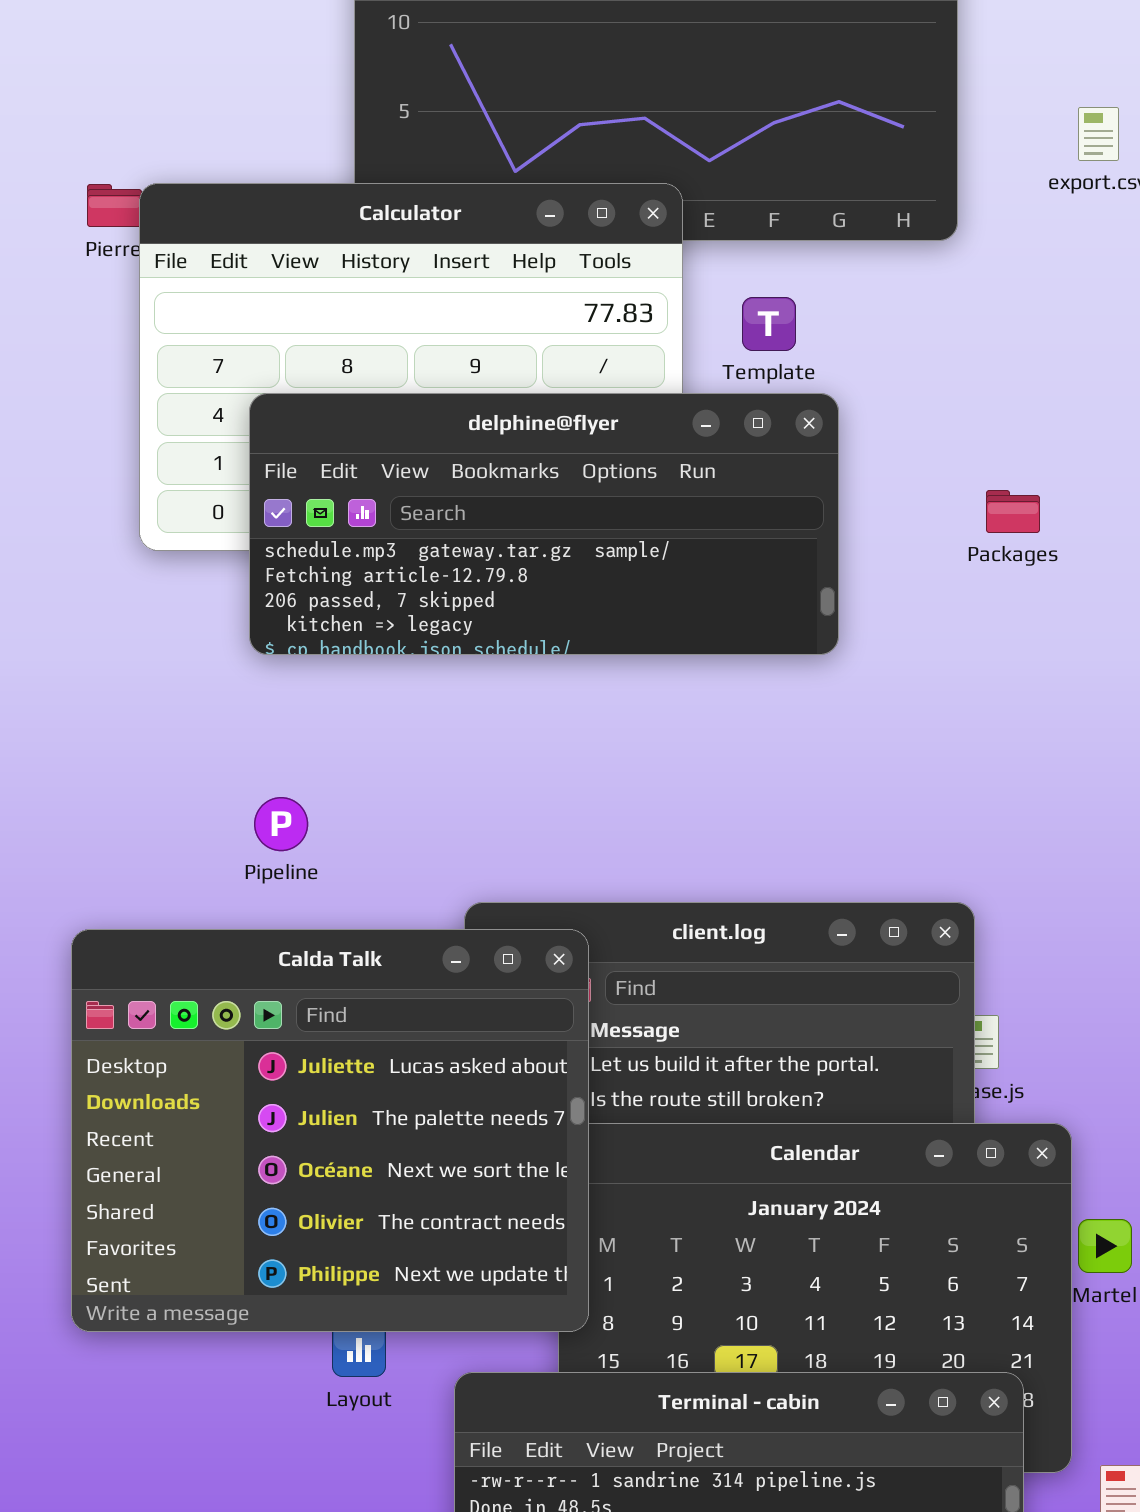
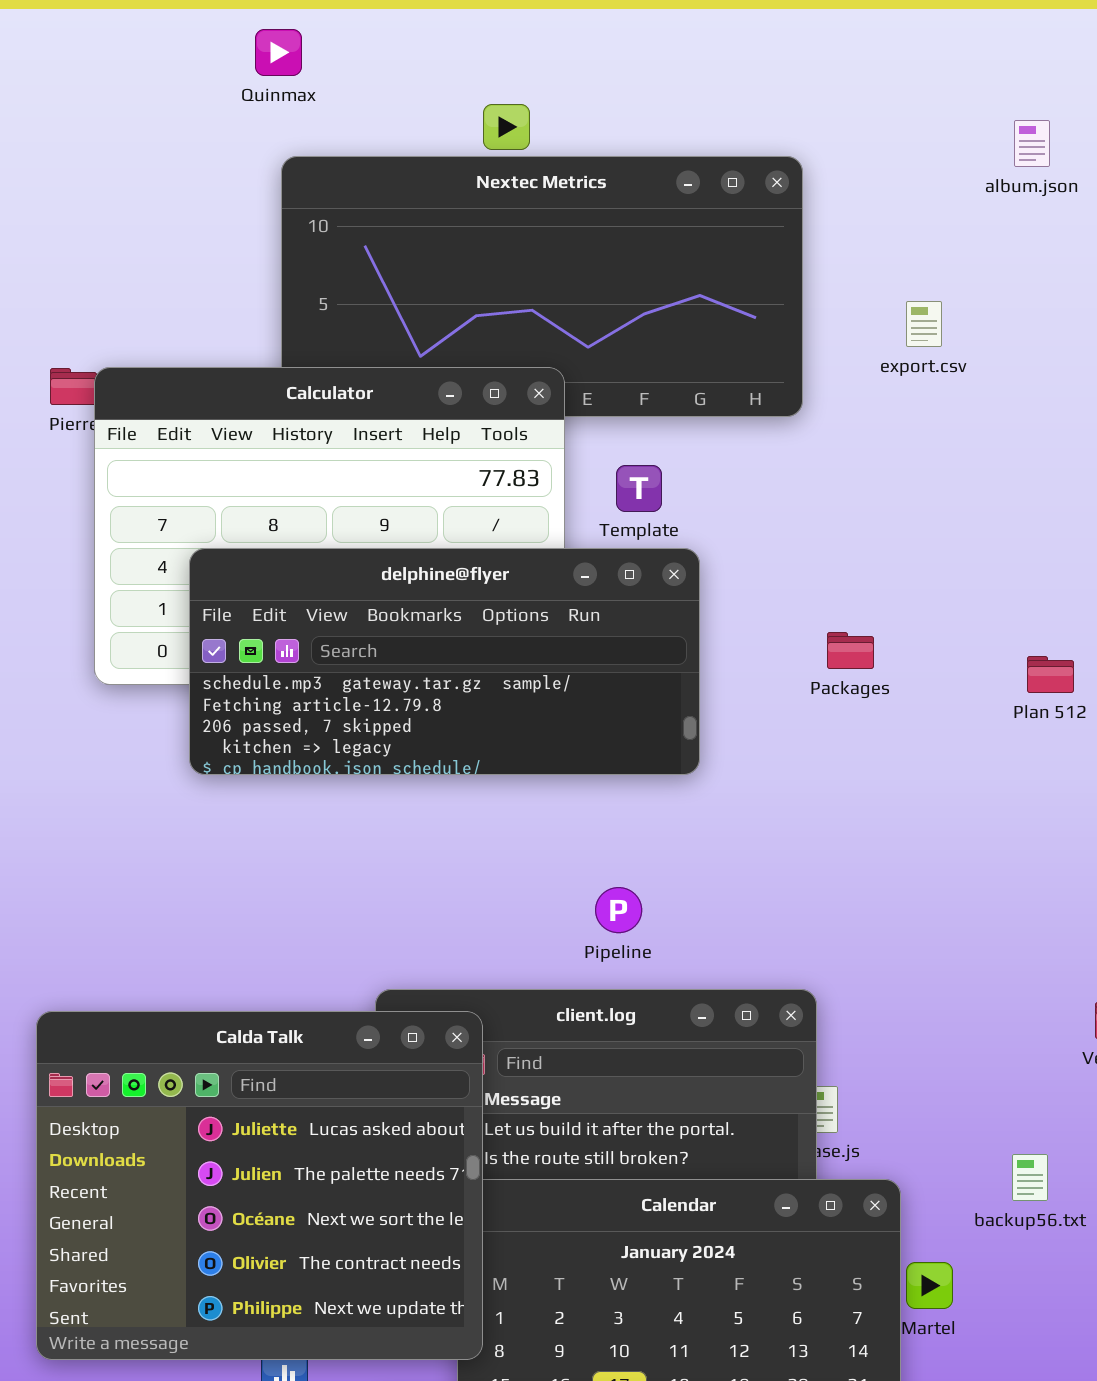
Pipeline: [254,797,308,851] -> [595,887,642,933], moved

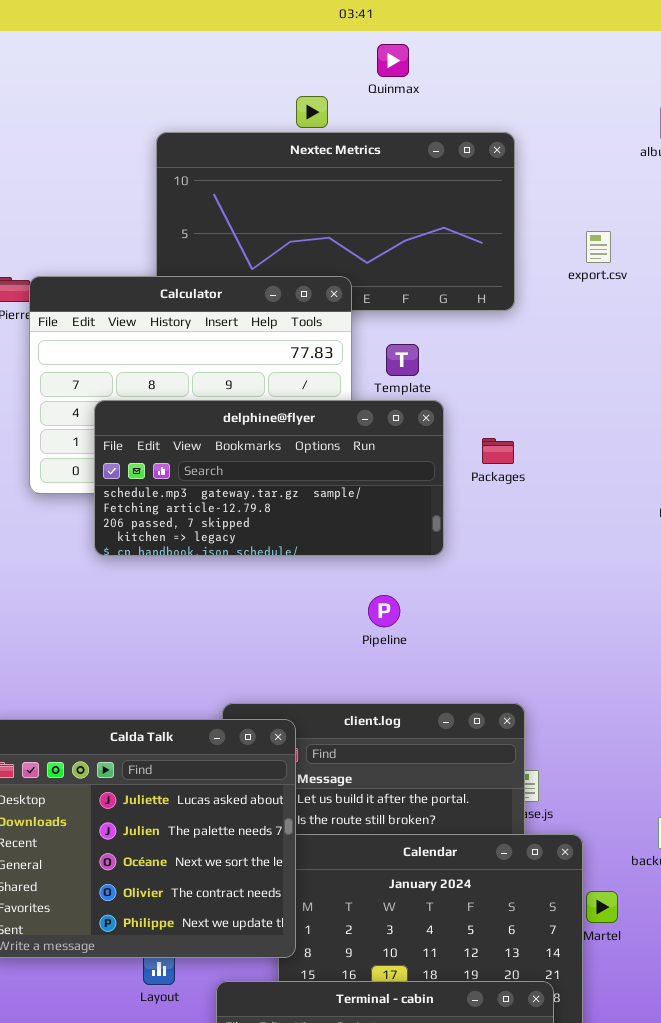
Quinmax: [255,29,302,76] -> [377,44,409,77], moved
Packages: [827,632,874,669] -> [482,438,514,464], moved
Pipeline: [595,887,642,933] -> [368,595,400,627], moved

